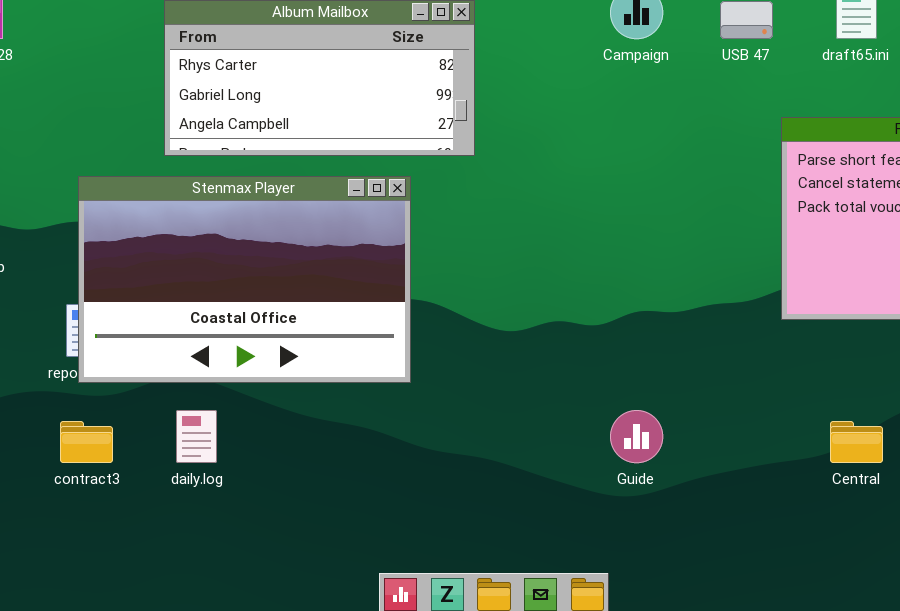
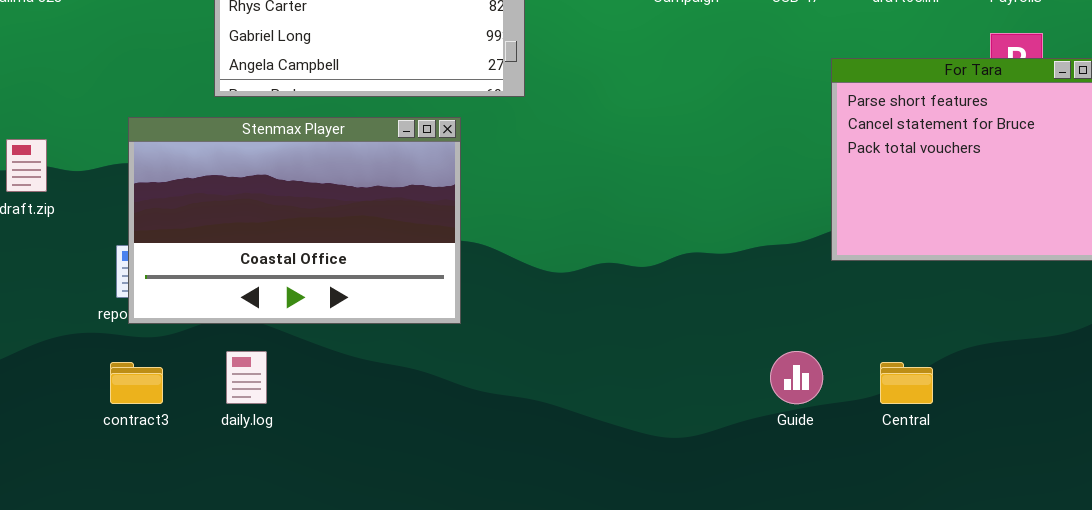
Guide: [610,410,663,463] -> [770,351,823,404], moved

